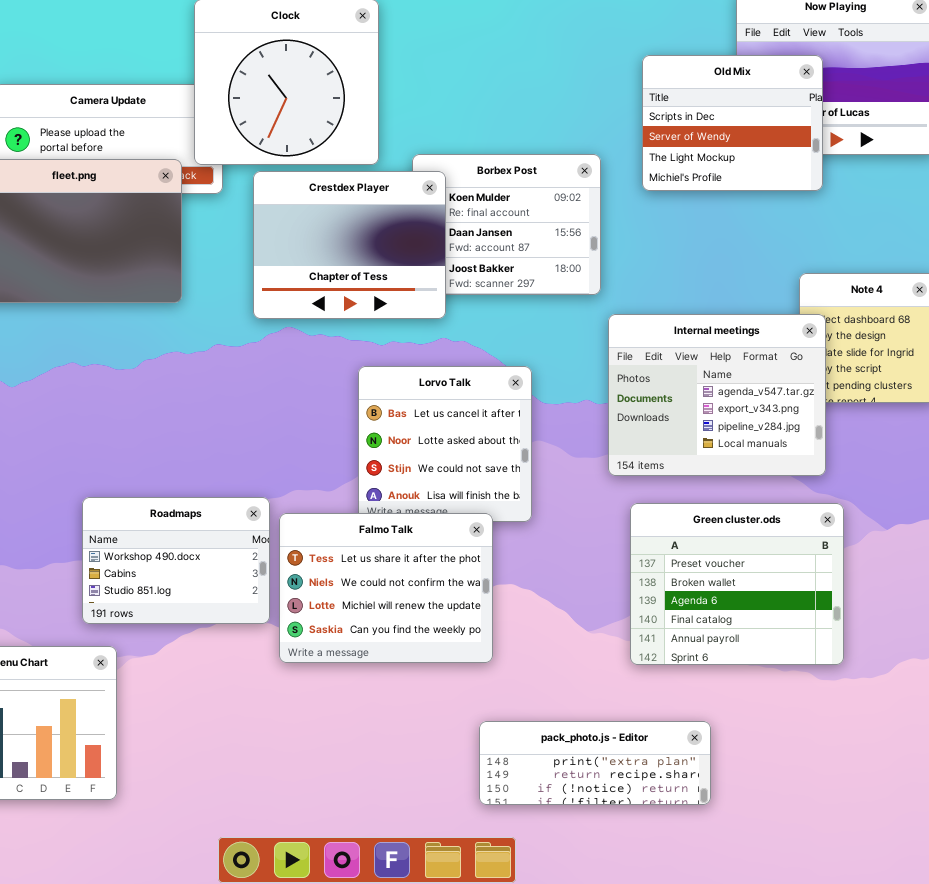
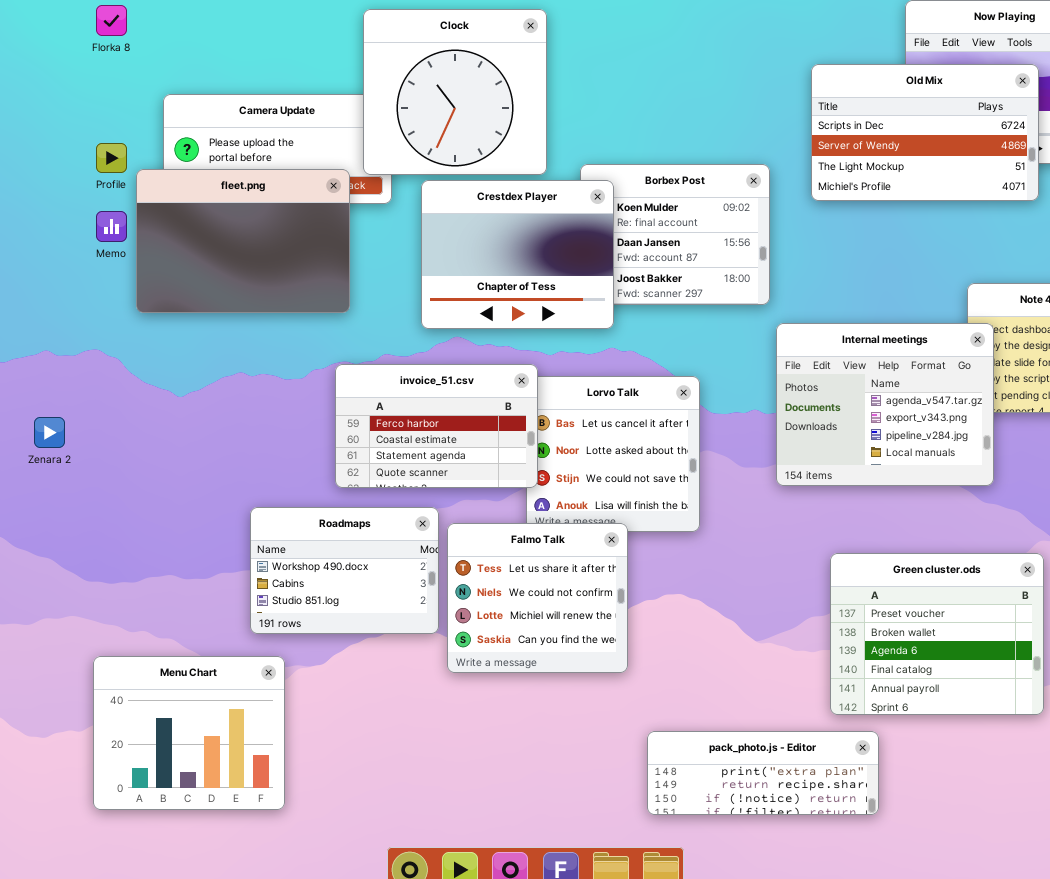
Old Mix: [642,55,823,191] -> [811,64,1039,201], resized
invoice_51.csv: none -> [335,364,538,488], opened
Green cluster.ods: [630,503,844,665] -> [830,553,1044,715], moved
Falmo Talk: [279,513,493,663] -> [447,523,628,673], resized

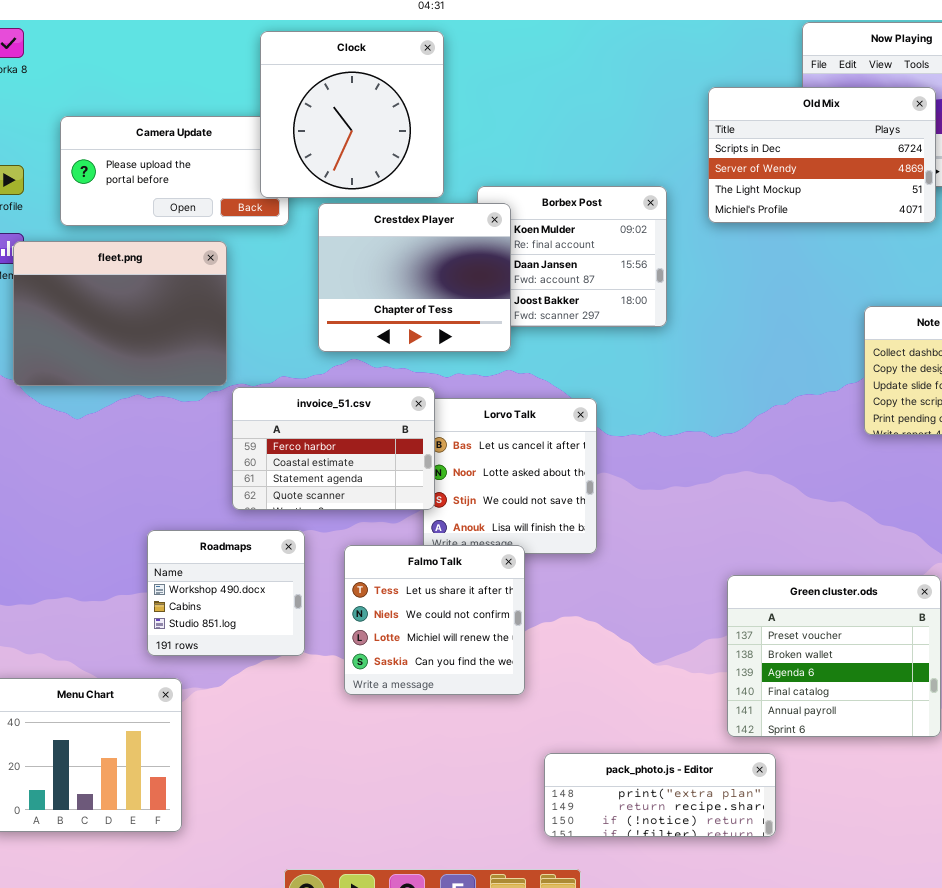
fleet.png: [136,169,350,313] -> [13,241,227,386], moved
Internal meetings: [776,323,994,486] -> none, closed
Roadmaps: [250,507,439,634] -> [147,530,305,656], resized

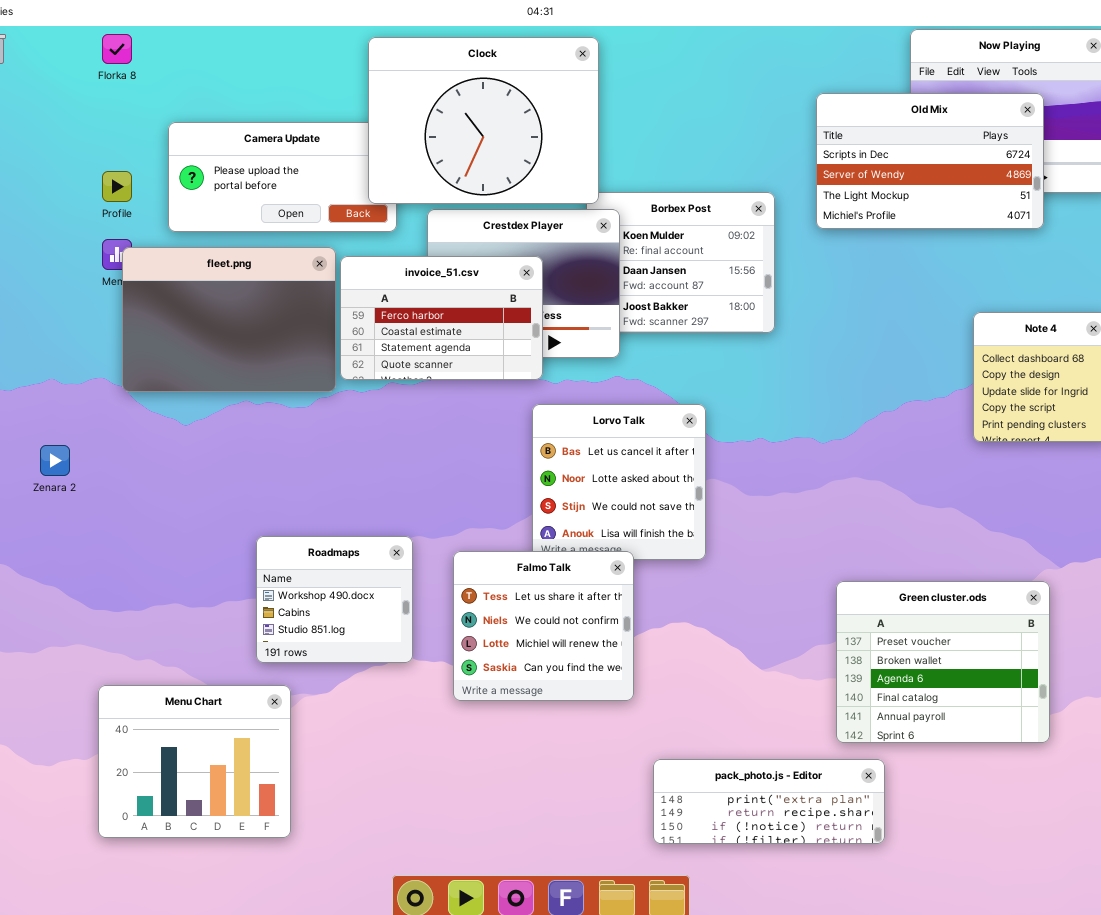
Clock: [260,31,444,198] -> [368,37,599,204], resized
invoice_51.csv: [232,387,435,510] -> [340,256,543,380], moved

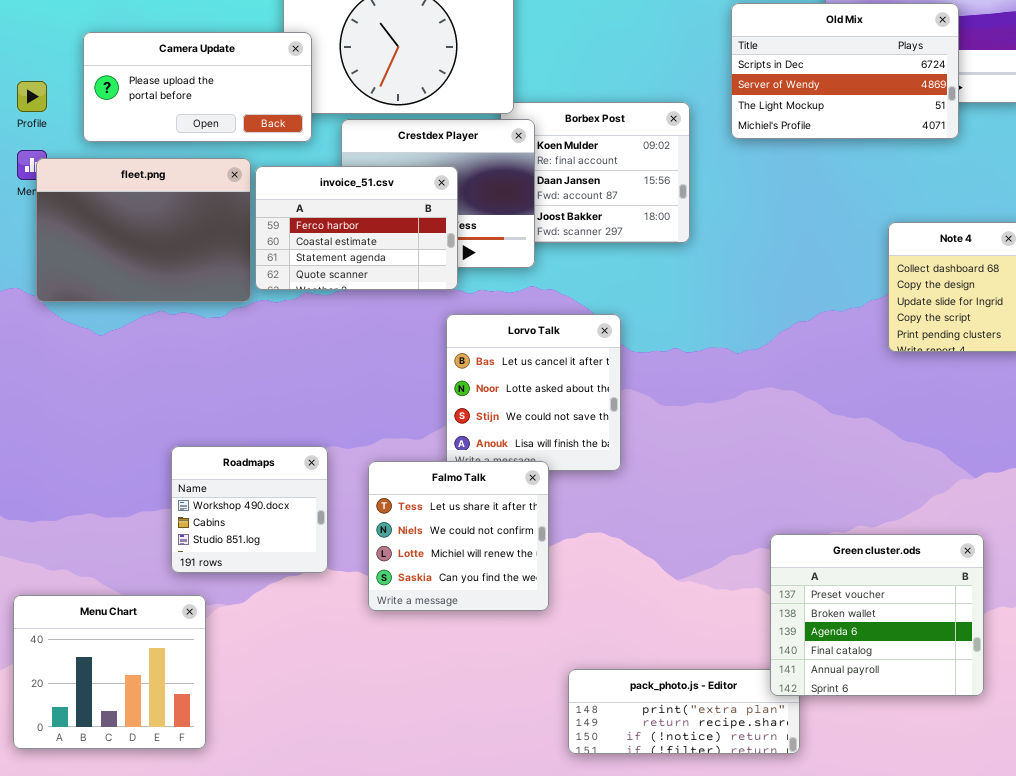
Camera Update: [168,122,397,232] -> [83,32,312,142], raised
Green cluster.ods: [836,581,1050,743] -> [770,534,984,696], moved

